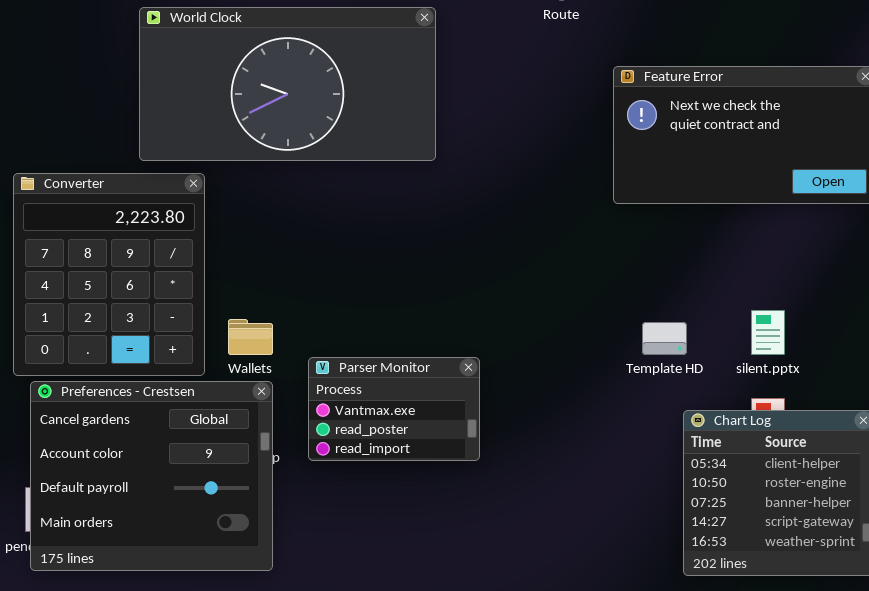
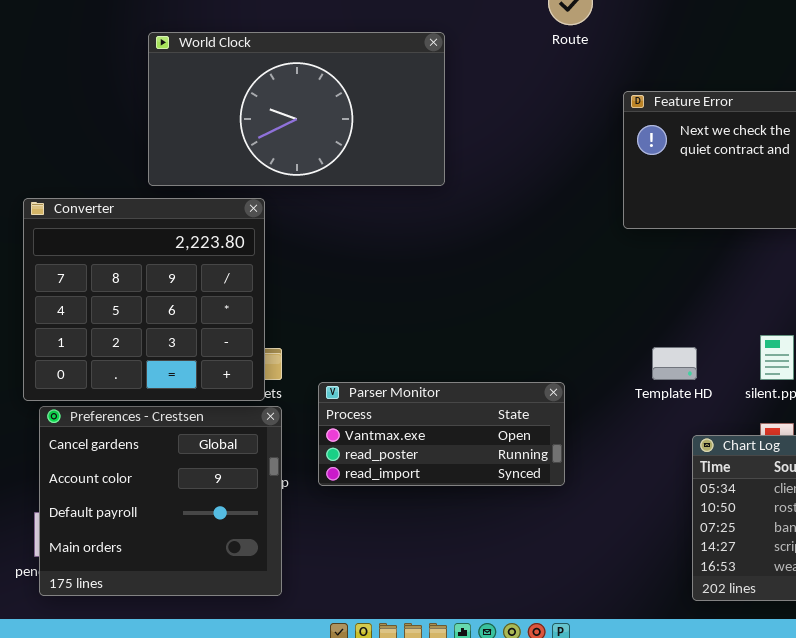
Converter: [13,173,205,376] -> [23,198,265,401], resized
Parser Monitor: [308,357,480,461] -> [318,382,565,486], resized

